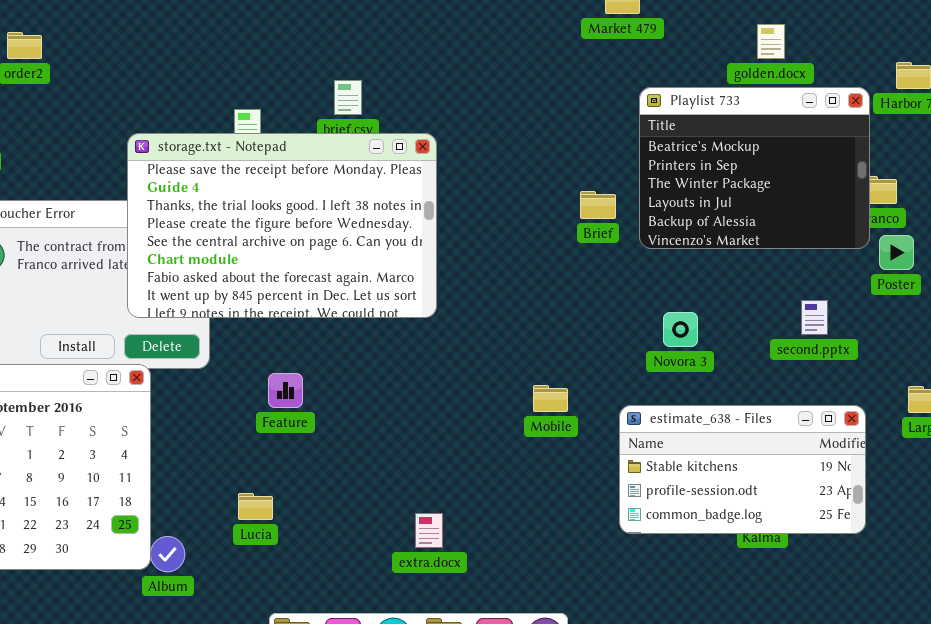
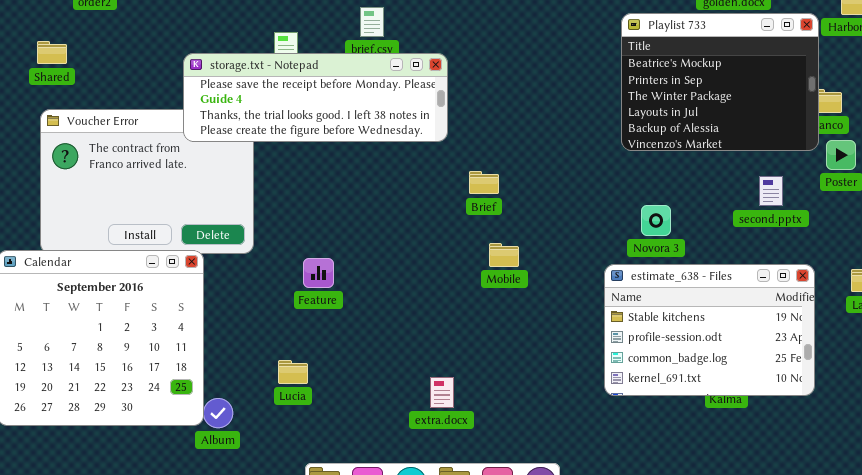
storage.txt - Notepad: [127,133,437,318] -> [183,53,448,142], resized
Brief: [580,191,616,219] -> [469,171,499,194], moved
second.pptx: [801,300,828,335] -> [759,176,783,206], moved
Mobile: [533,385,568,412] -> [489,243,519,267], moved
estimate_638 - Files: [619,405,866,534] -> [604,264,815,396], resized

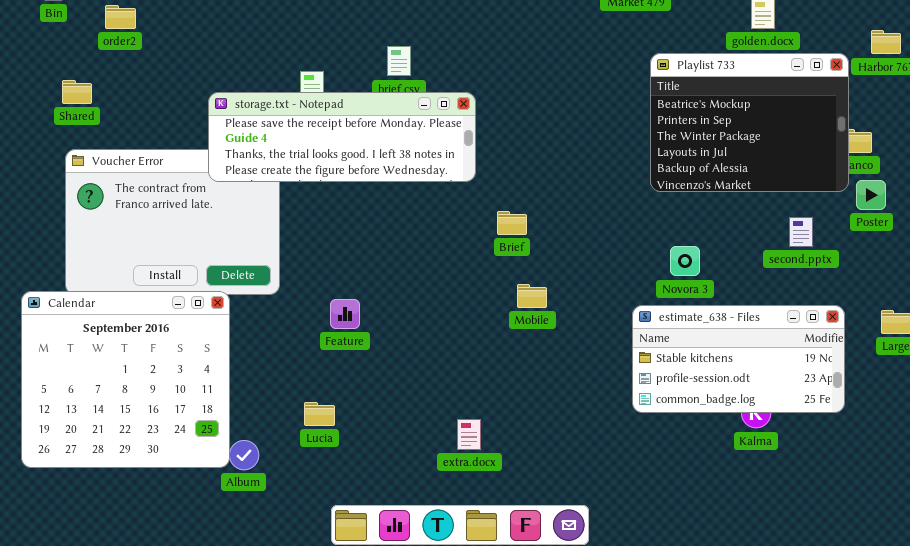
estimate_638 - Files: [604,264,815,396] -> [632,305,845,413], resized

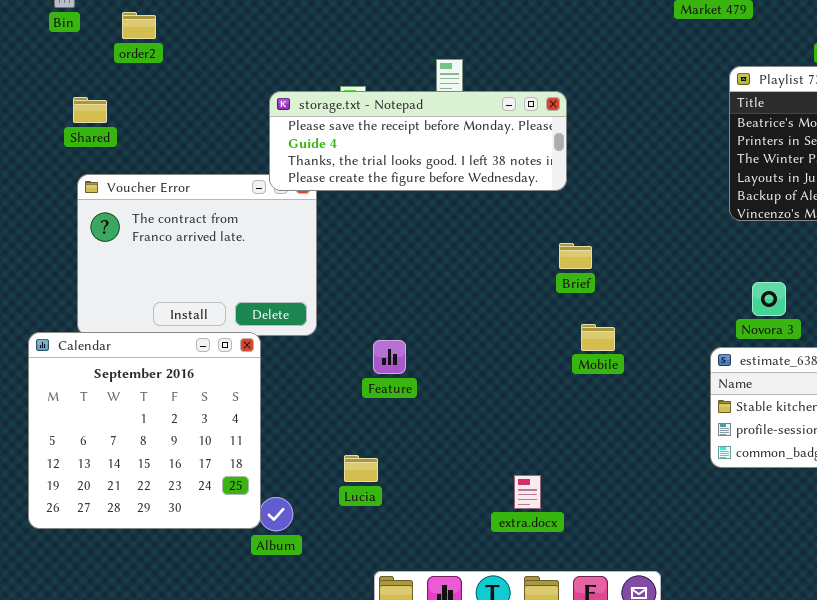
storage.txt - Notepad: [208,92,476,182] -> [269,91,567,191], moved

